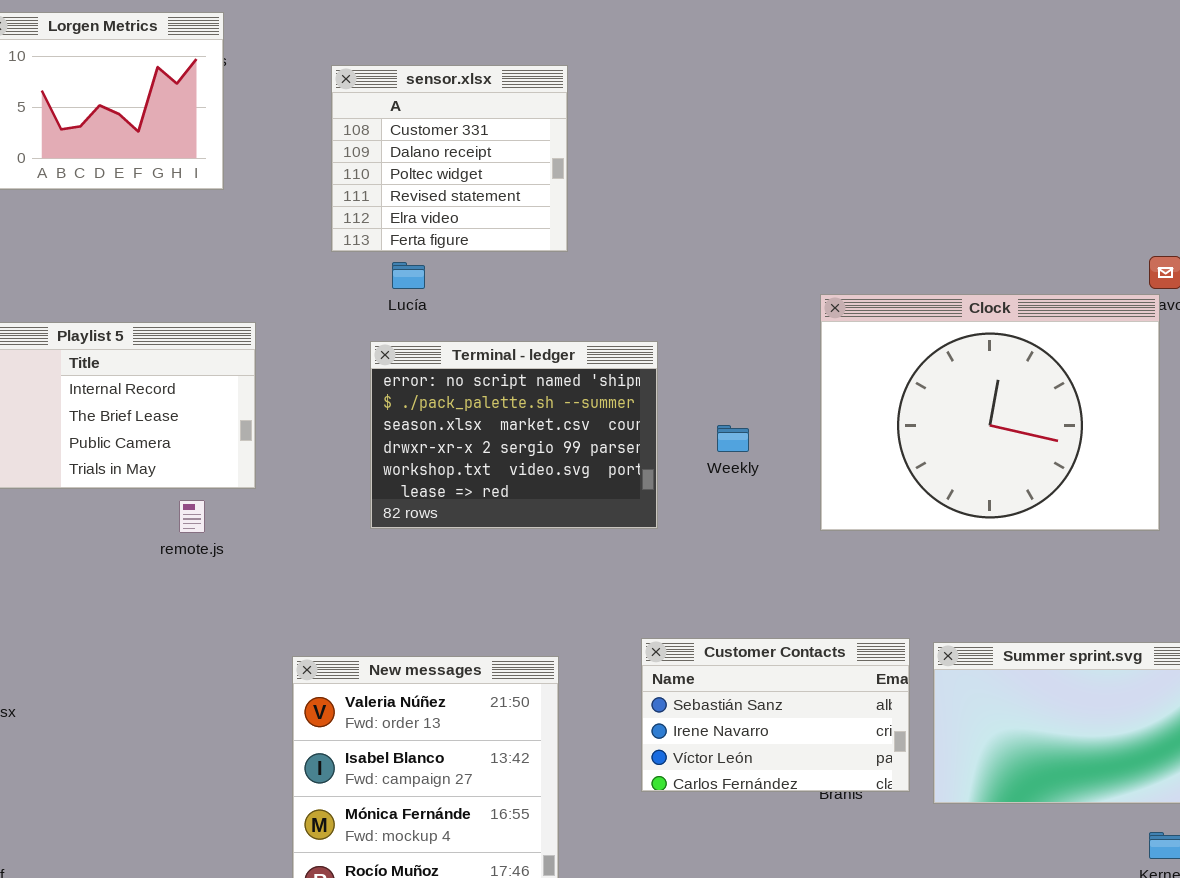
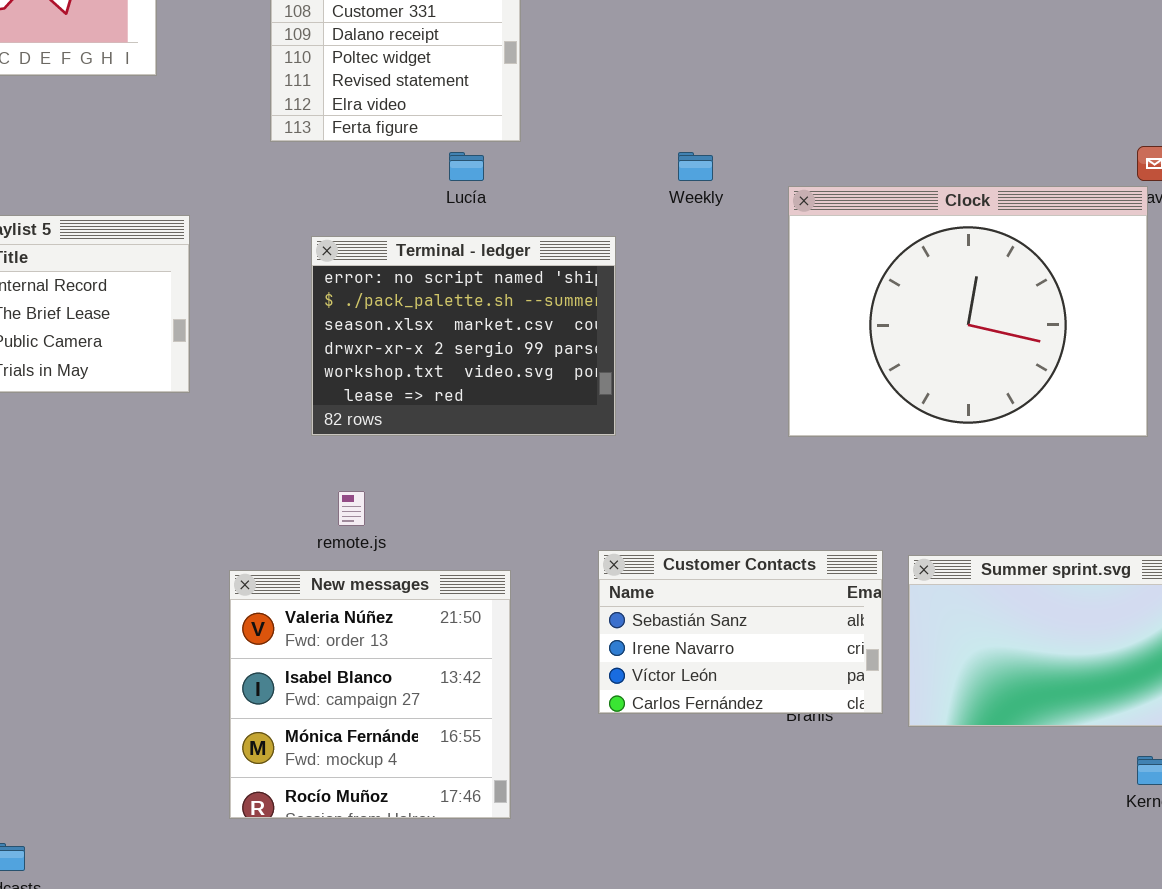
Lucía: [392,262,425,289] -> [449,152,484,181], moved
Weekly: [717,425,749,452] -> [678,152,713,181], moved
remote.js: [179,500,205,533] -> [338,491,365,526], moved

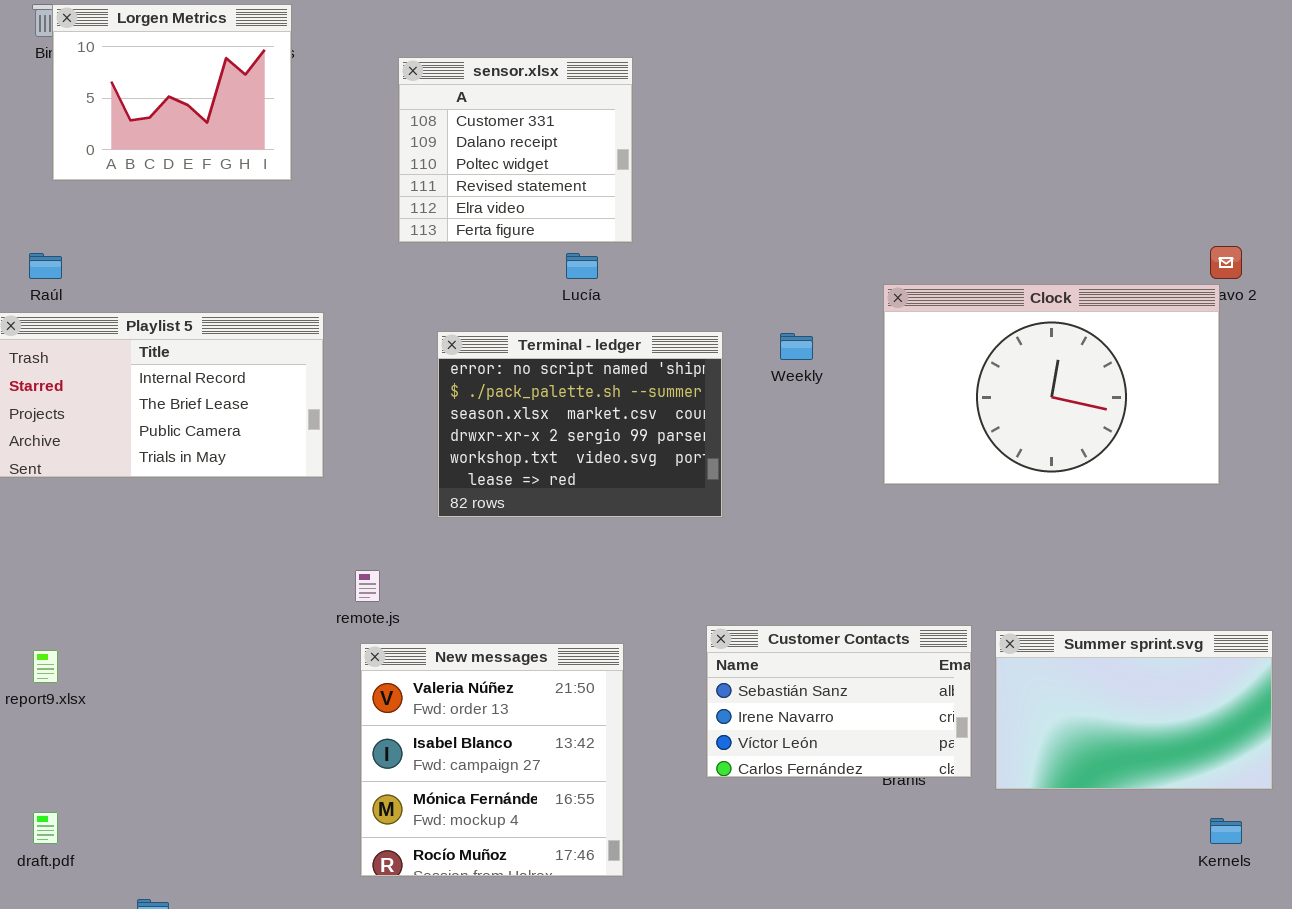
Weekly: [678,152,713,181] -> [780,333,813,360], moved
Clock: [788,186,1148,437] -> [883,284,1220,485], resized
remote.js: [338,491,365,526] -> [355,570,380,602], moved

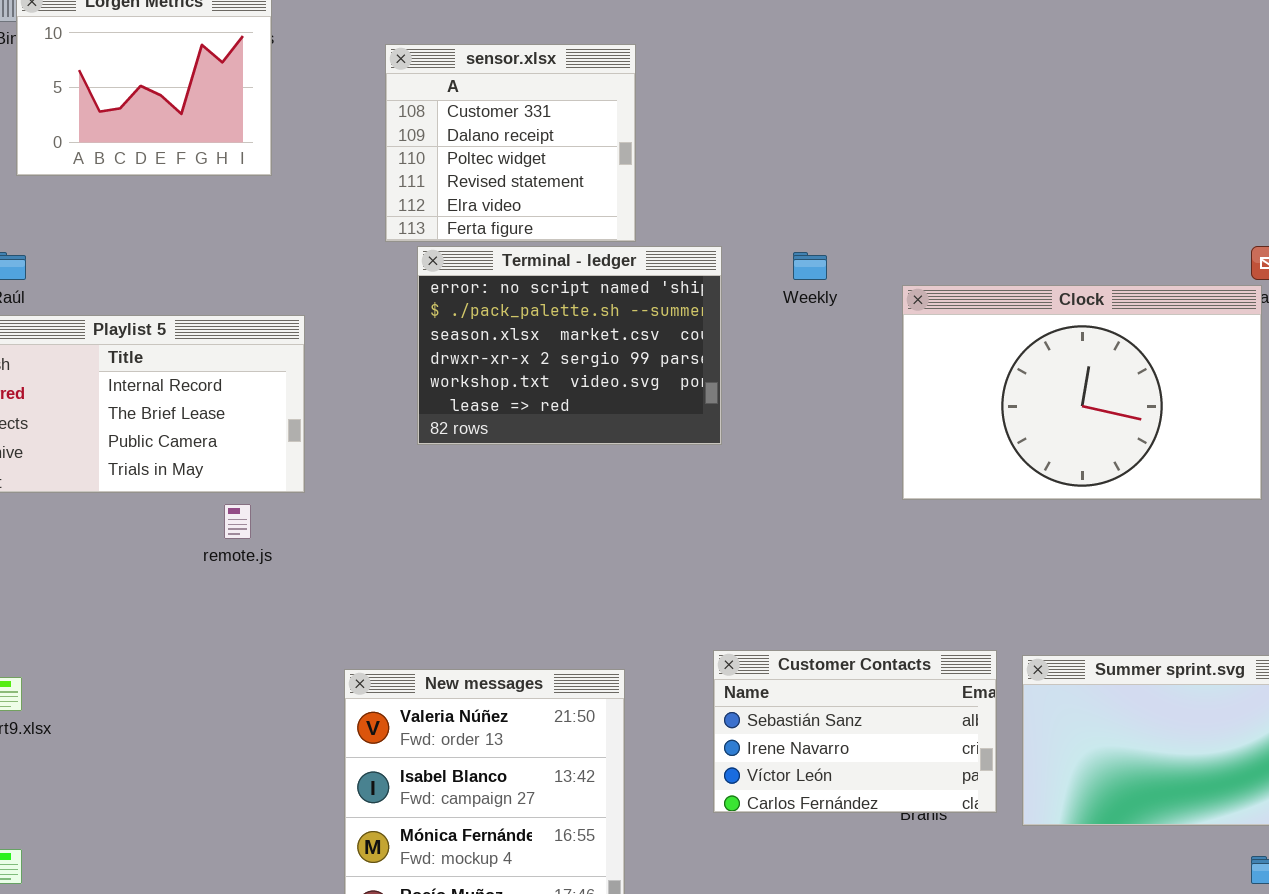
Terminal - ledger: [437,331,723,518] -> [417,246,722,445], moved
Weekly: [780,333,813,360] -> [793,252,827,280], moved
remote.js: [355,570,380,602] -> [224,504,251,539], moved

